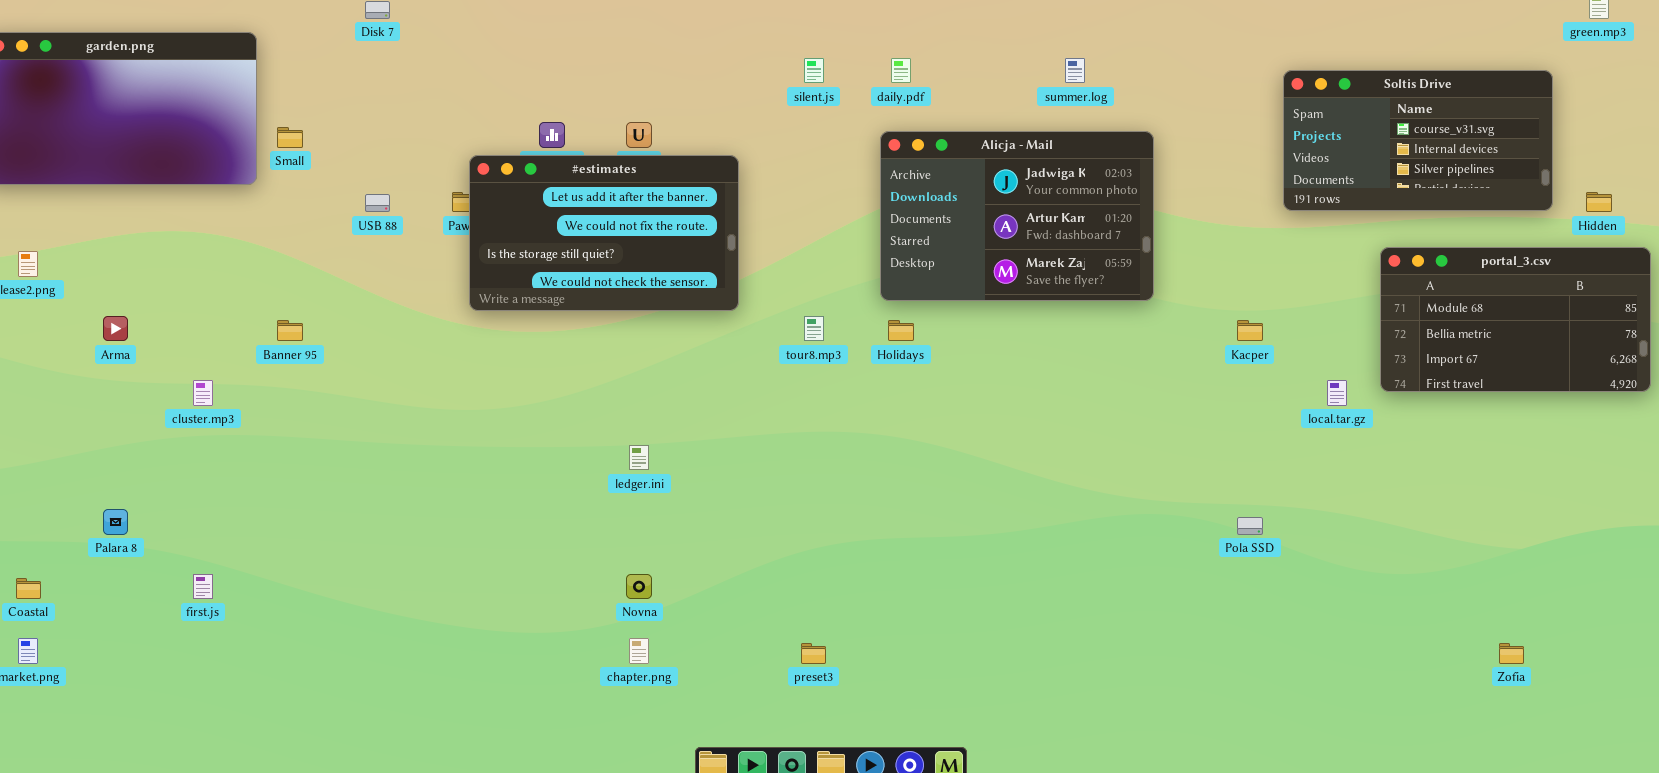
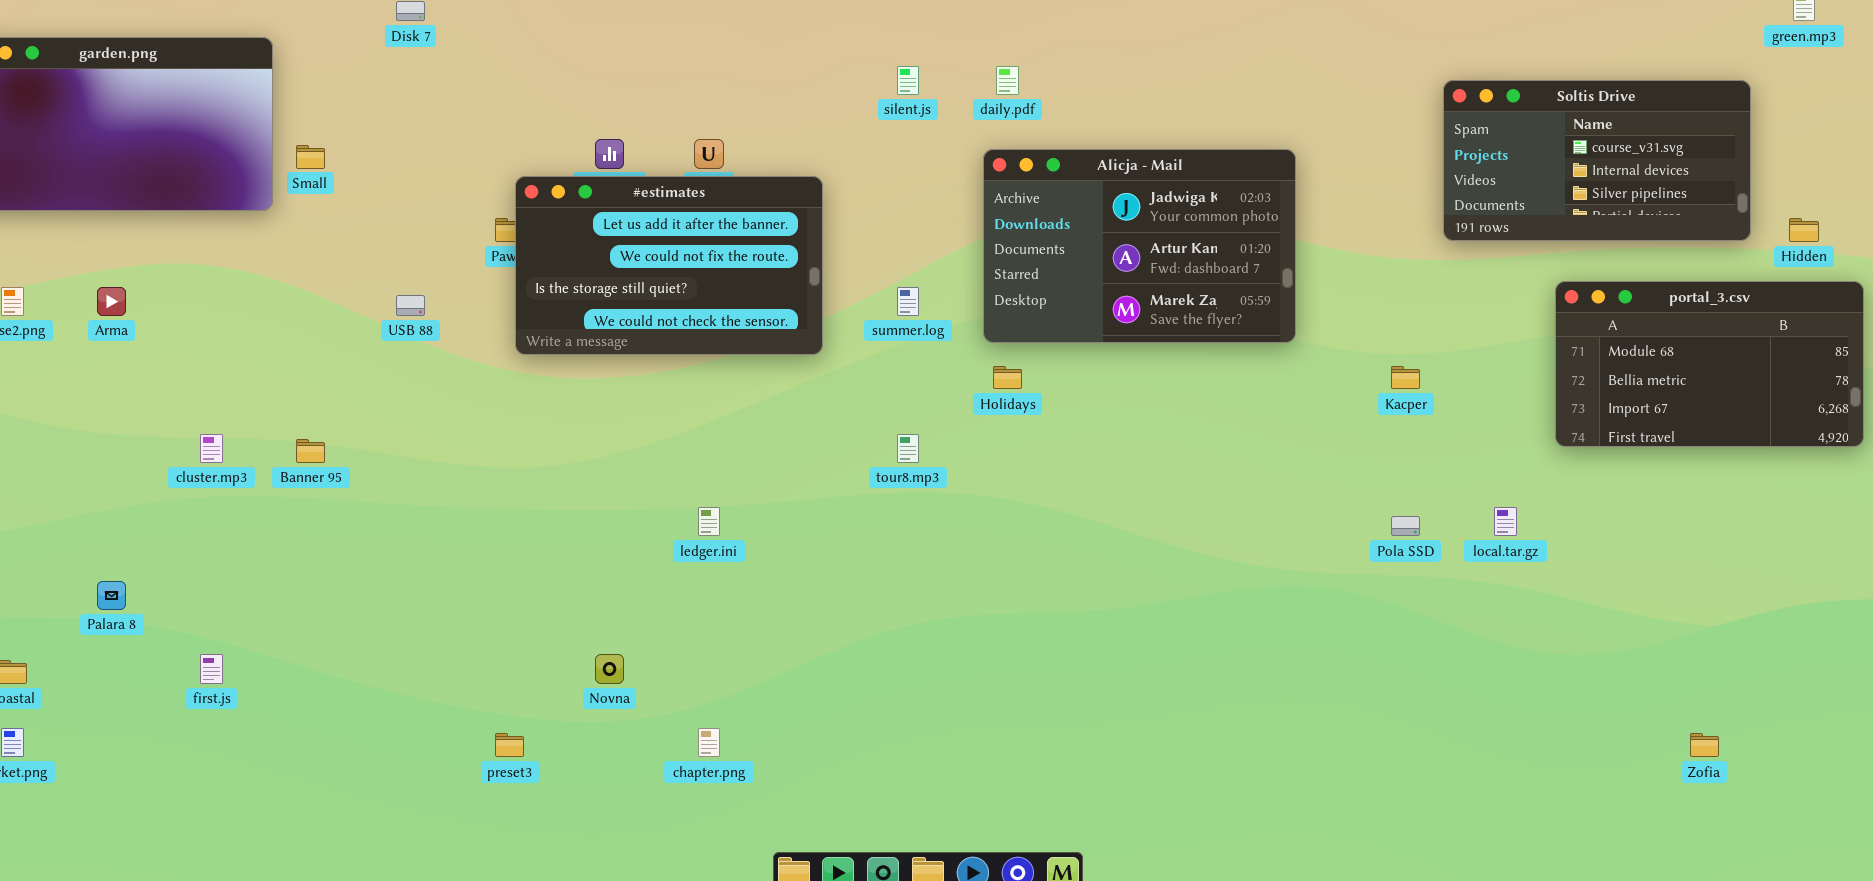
summer.log: [1065,58,1085,83] -> [897,287,919,316], moved
USB 88: [365,194,390,212] -> [396,295,425,316], moved
Arma: [103,316,128,341] -> [97,287,126,316], moved
tour8.mp3: [804,316,824,341] -> [897,434,919,463], moved
Banner 95: [277,320,303,341] -> [296,439,325,463], moved
local.tar.gz: [1327,380,1347,406] -> [1494,507,1517,536], moved
Pola SSD: [1237,517,1263,535] -> [1391,516,1420,536], moved
Novna: [626,574,652,599] -> [595,654,624,684], moved
preset3: [801,643,826,664] -> [495,733,524,757], moved

